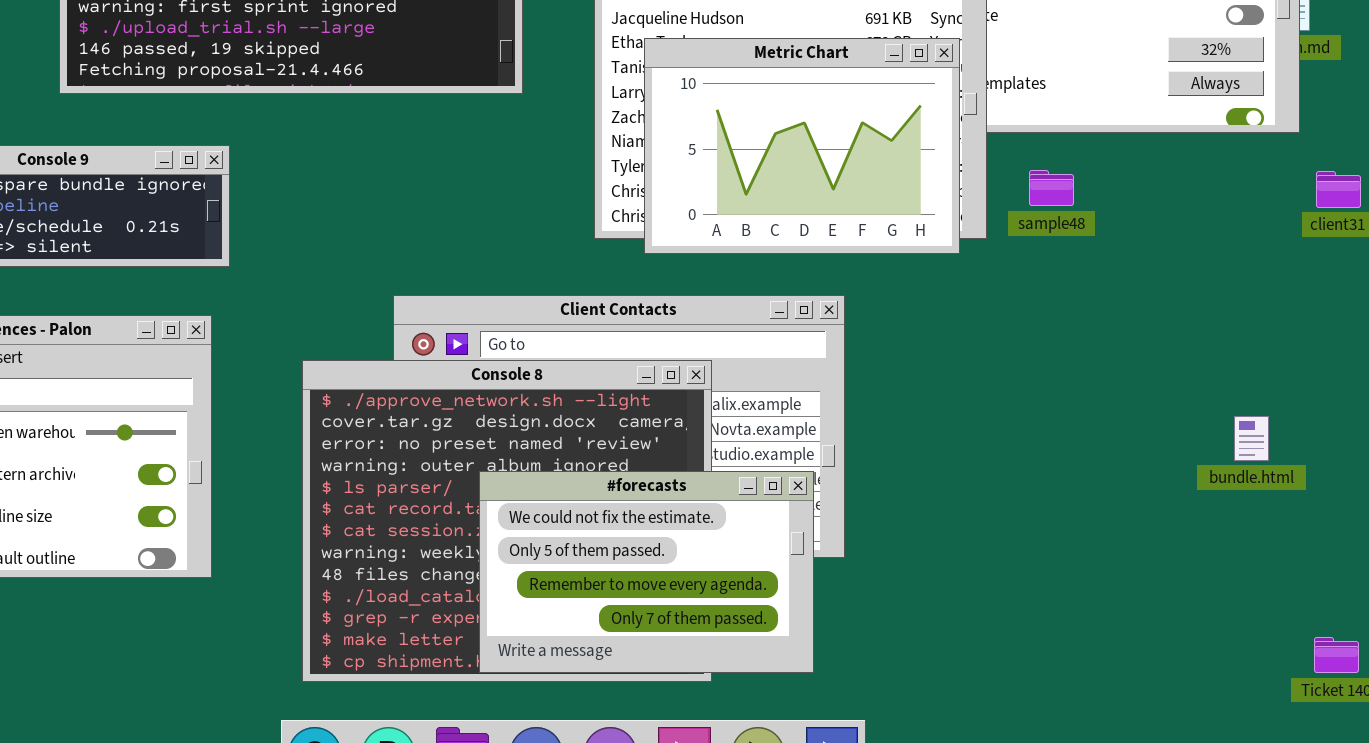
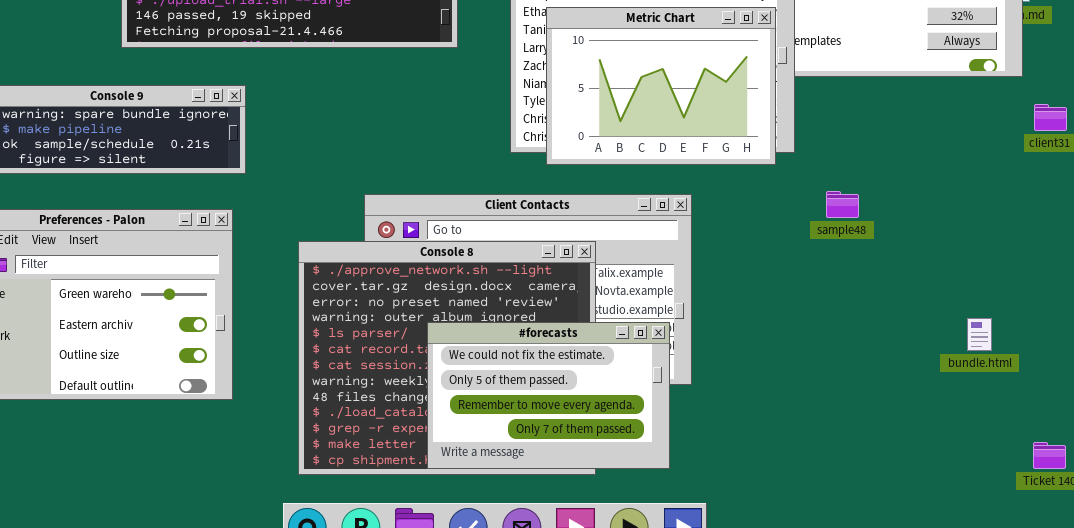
sample48: [1029,170,1074,206] -> [826,191,859,218], moved
bundle.html: [1234,416,1269,461] -> [967,318,992,351], moved

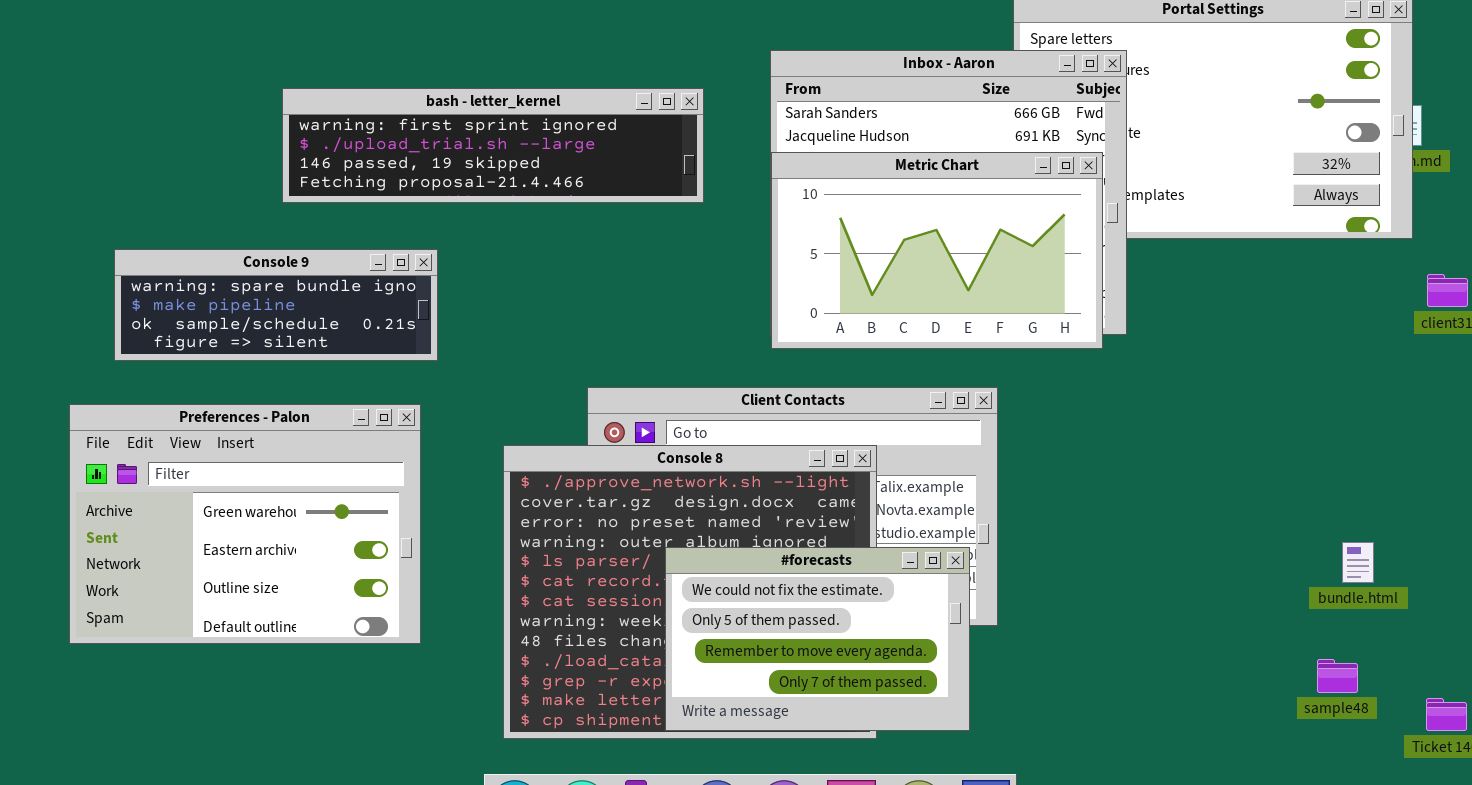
Metric Chart: [546,7,776,165] -> [771,152,1103,349], resized
sample48: [826,191,859,218] -> [1317,659,1358,693], moved

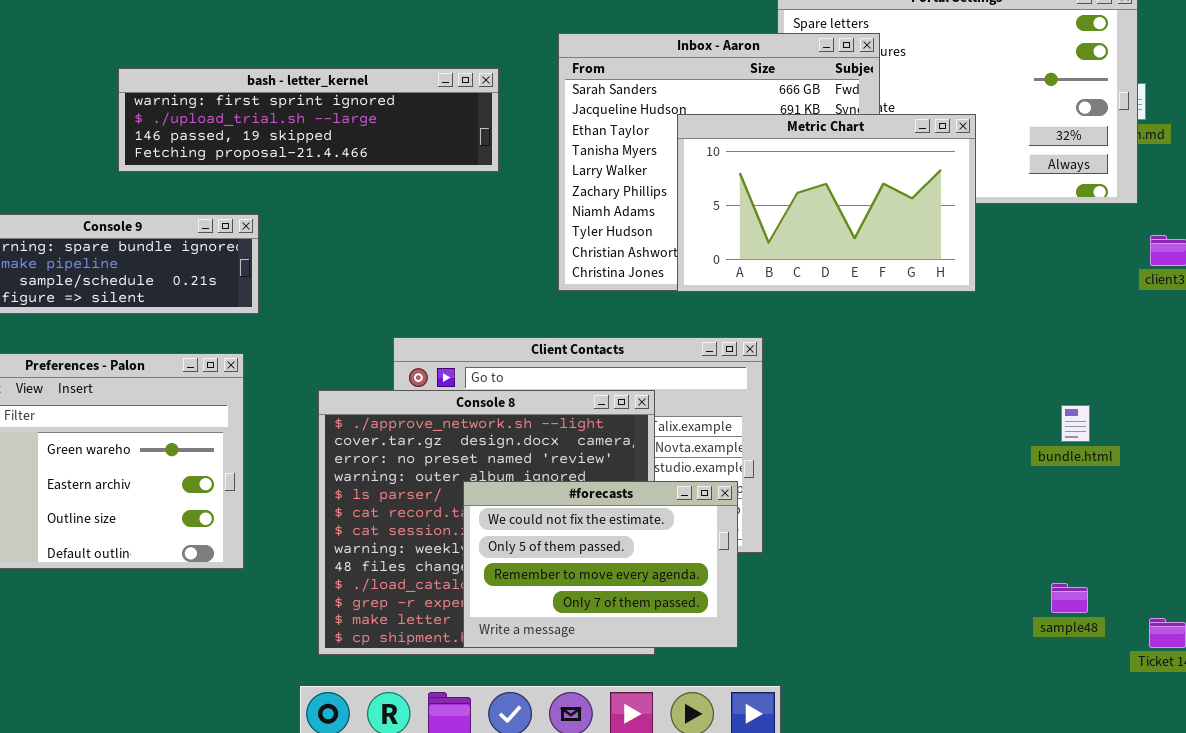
Metric Chart: [771,152,1103,349] -> [677,114,976,292], moved
bundle.html: [1342,542,1374,583] -> [1061,405,1090,442], moved

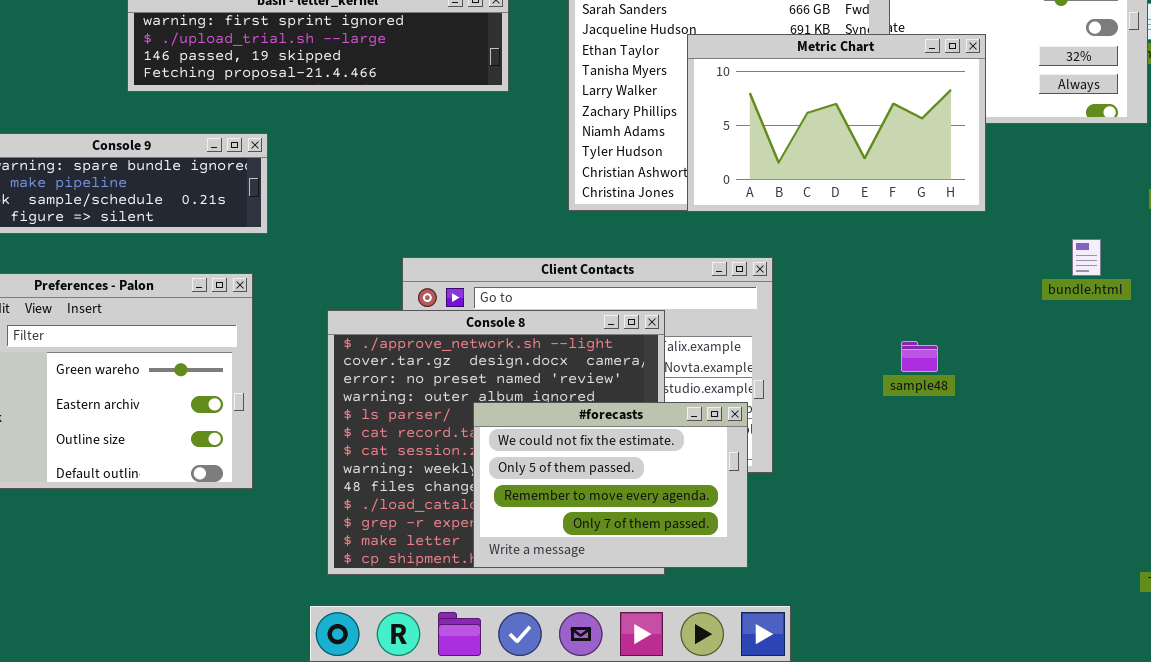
bundle.html: [1061,405,1090,442] -> [1072,239,1101,276], moved
sample48: [1051,583,1088,613] -> [901,341,938,372], moved

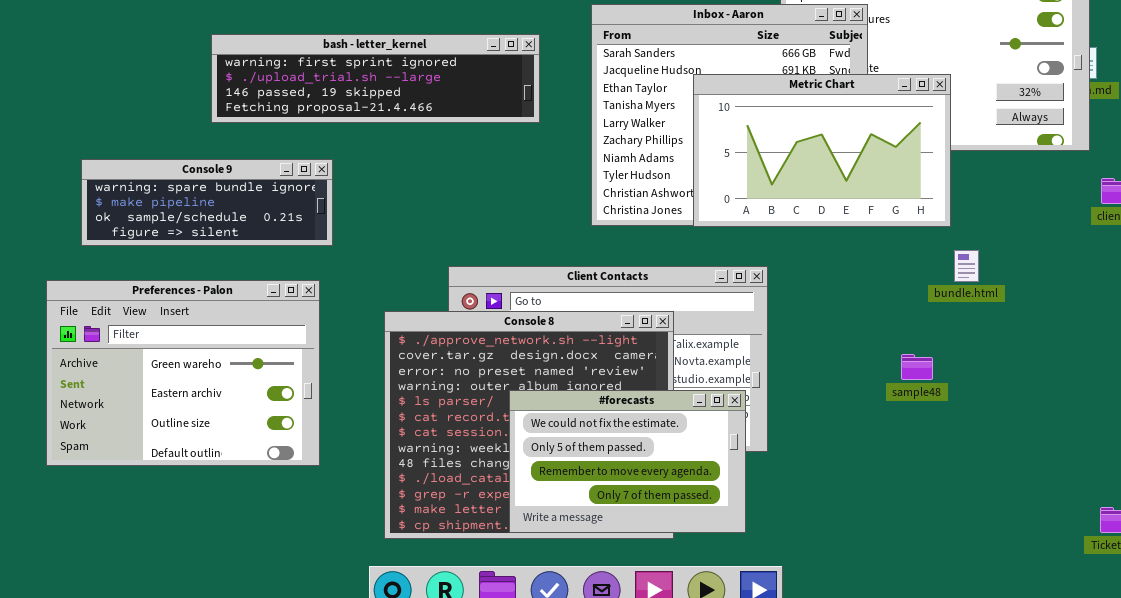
bundle.html: [1072,239,1101,276] -> [954,250,979,282], moved
sample48: [901,341,938,372] -> [901,354,933,380], moved

